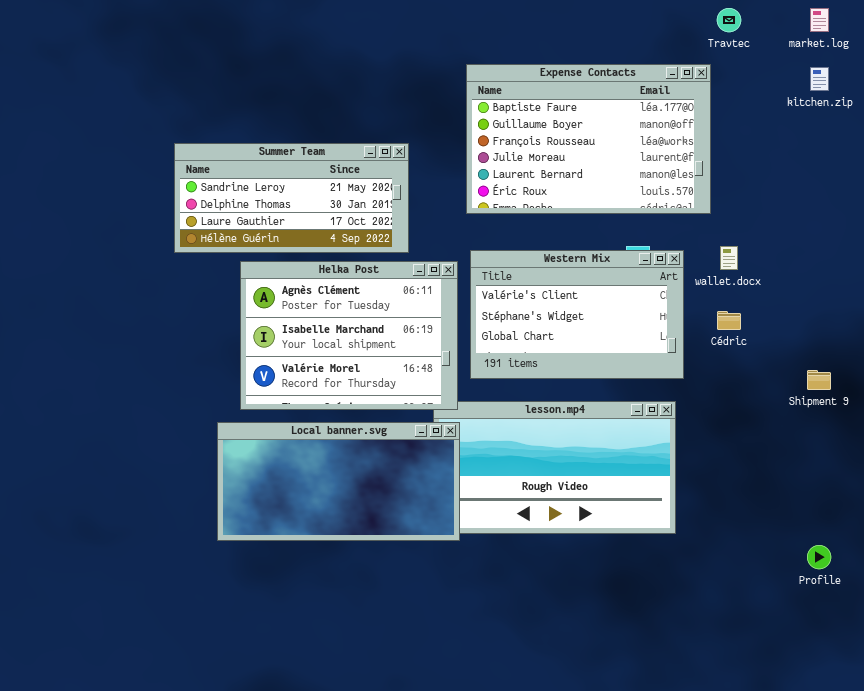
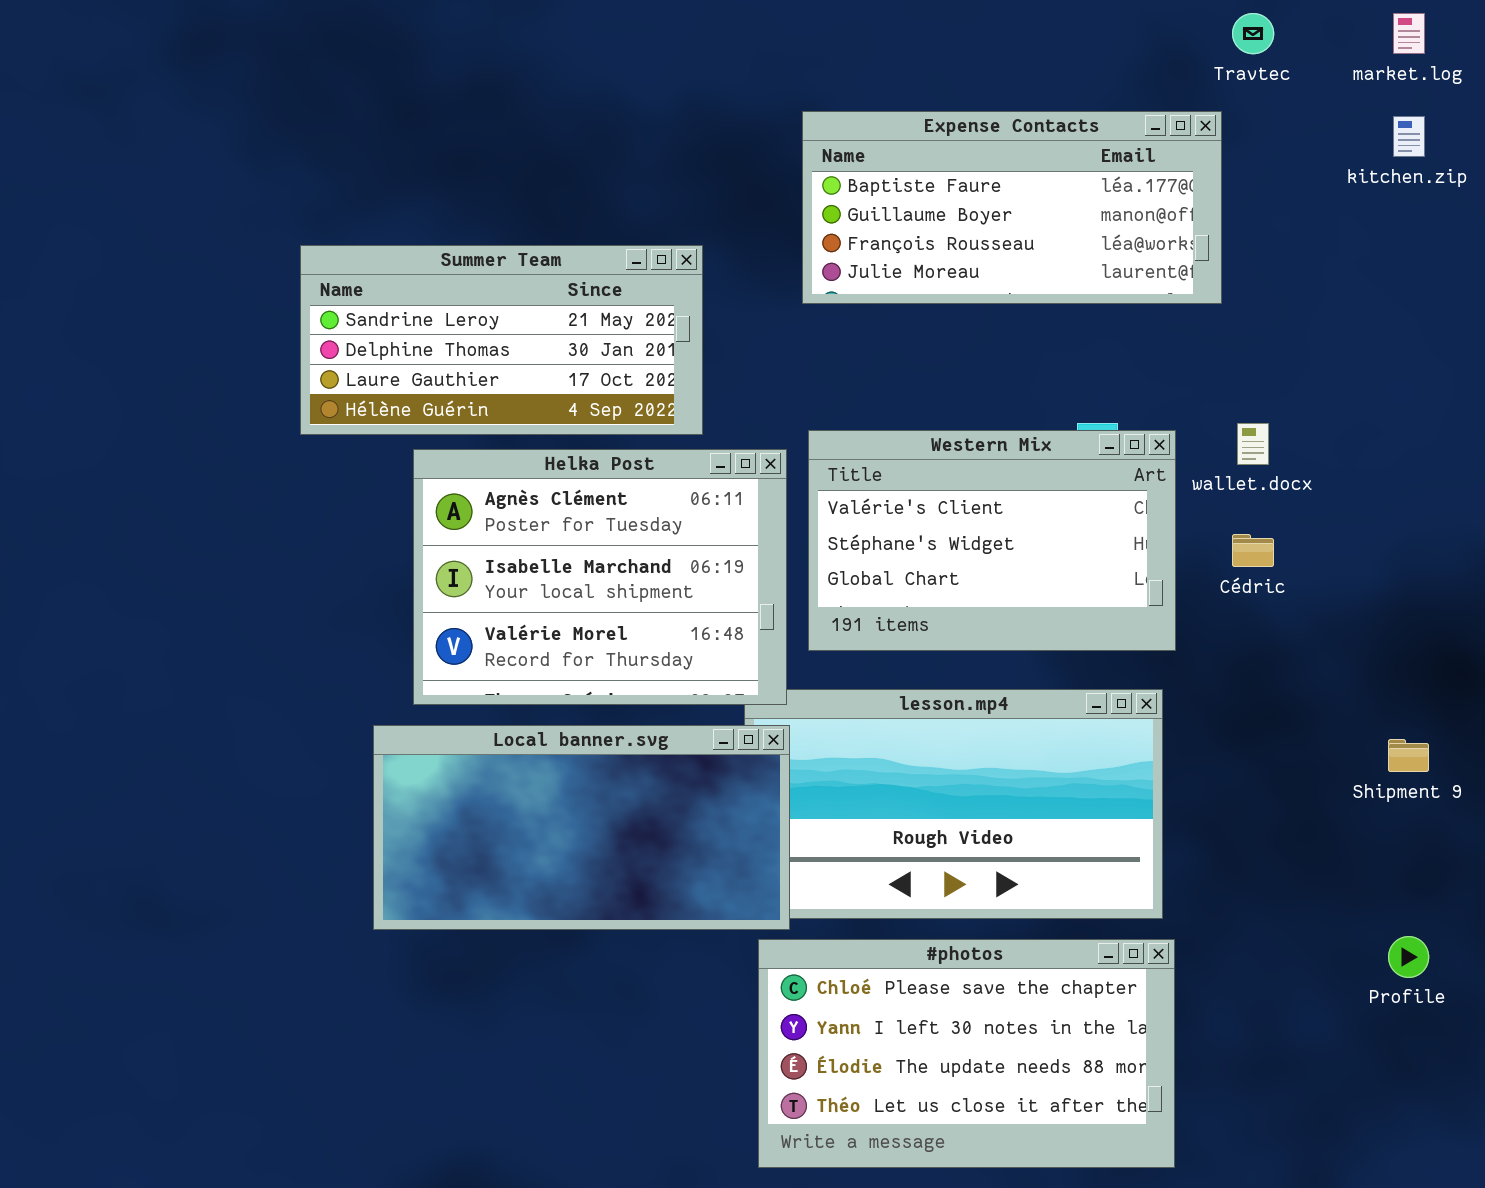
Expense Contacts: [466,64,711,214] -> [802,111,1222,304], resized
Shipment 9: [807,370,831,390] -> [1388,739,1429,772], moved
#photos: none -> [758,939,1175,1168], opened

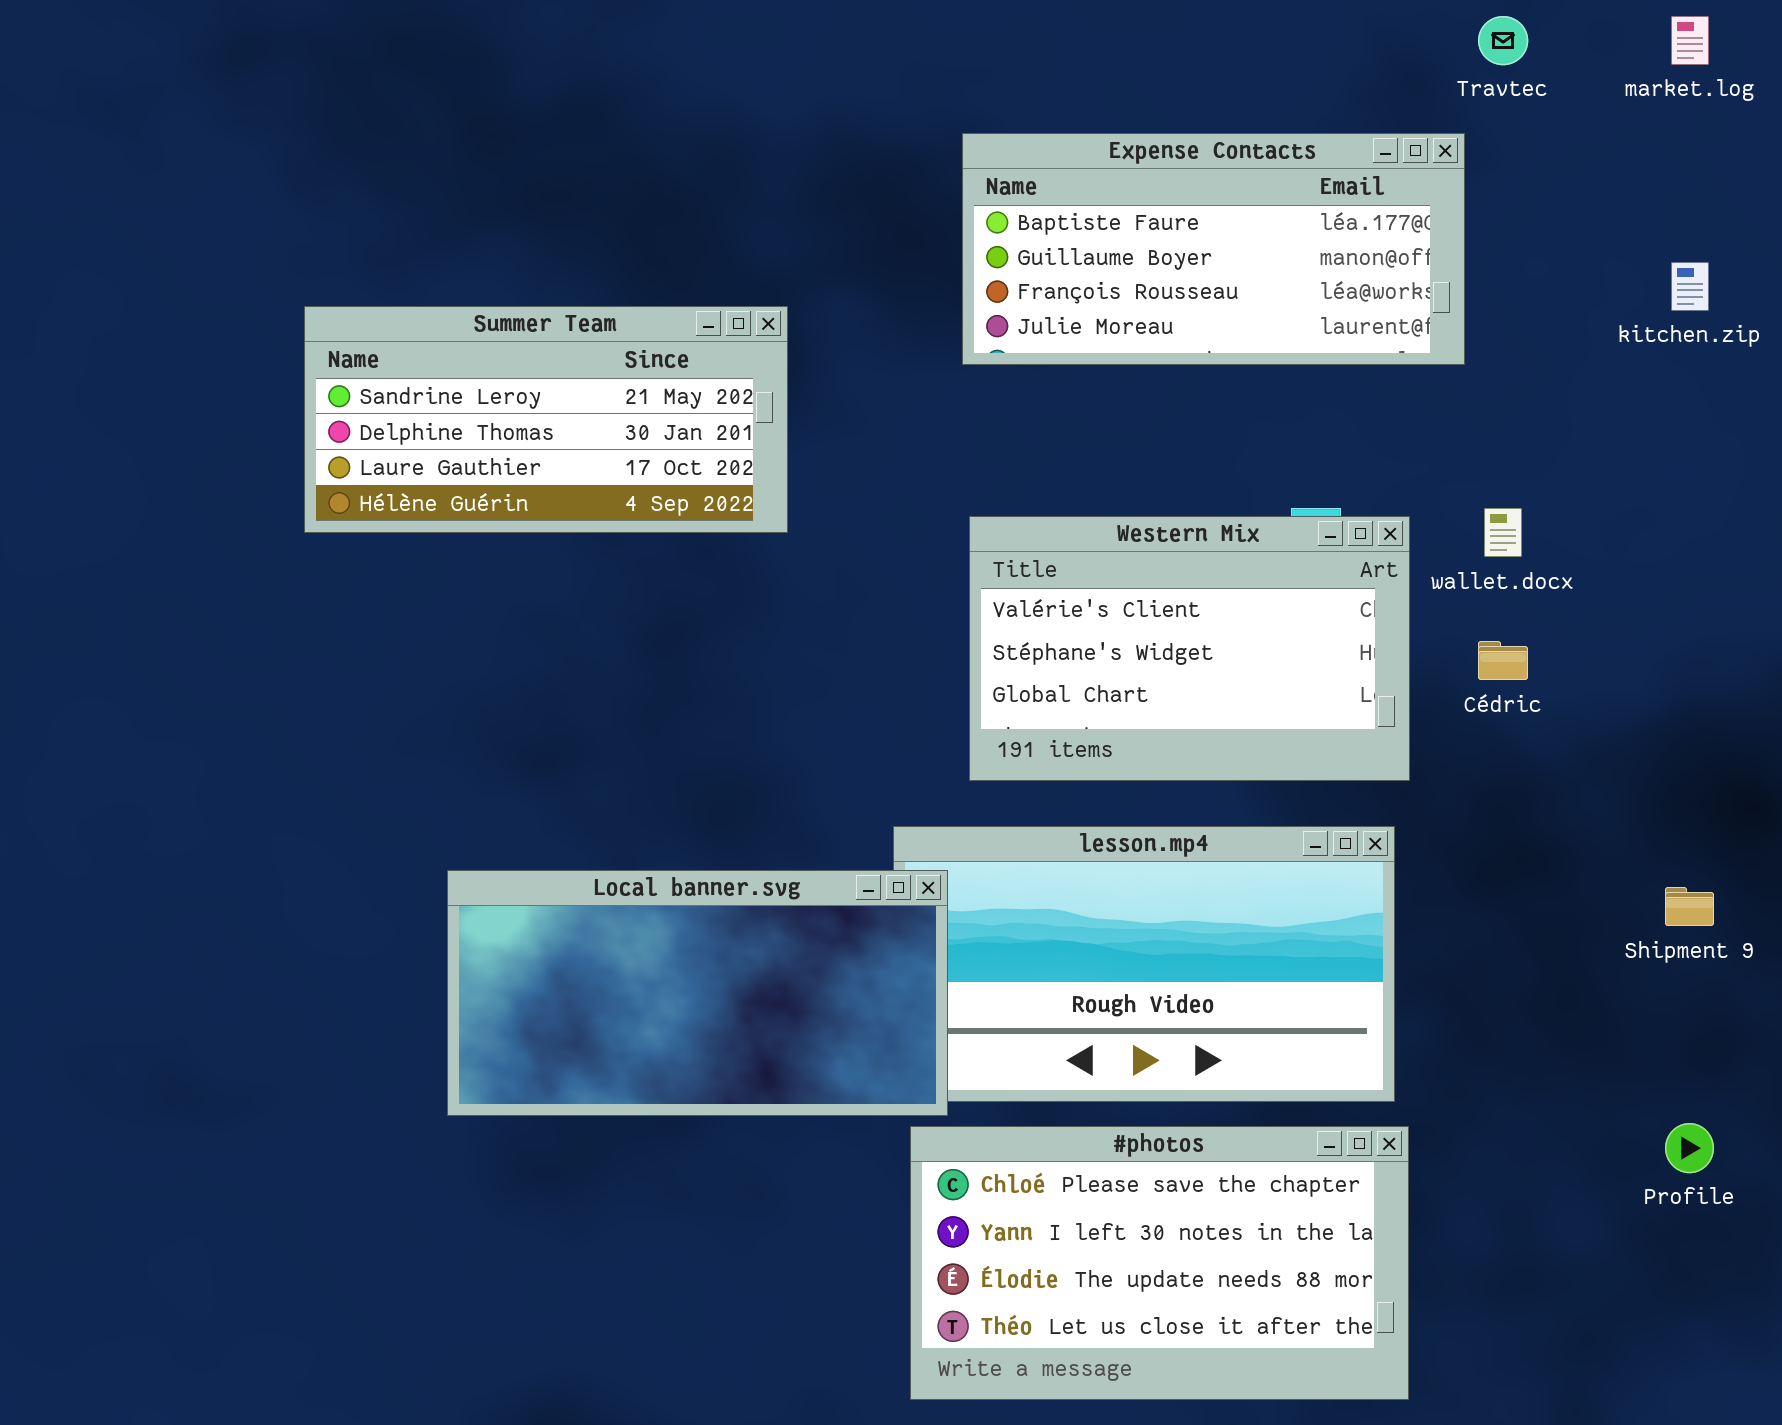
kitchen.zip: [1393,116,1425,157] -> [1671,262,1709,311], moved
Summer Team: [300,245,703,435] -> [304,306,788,533], moved
Helka Post: [413,449,787,705] -> none, closed

